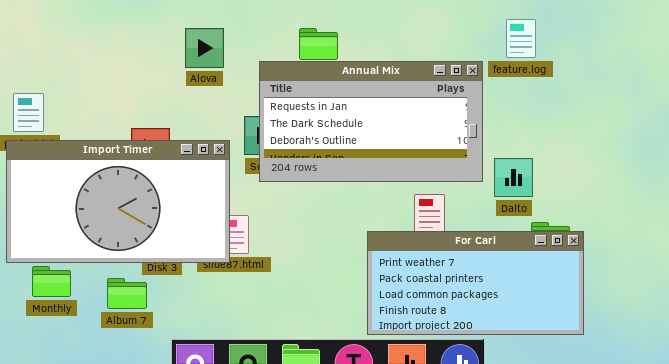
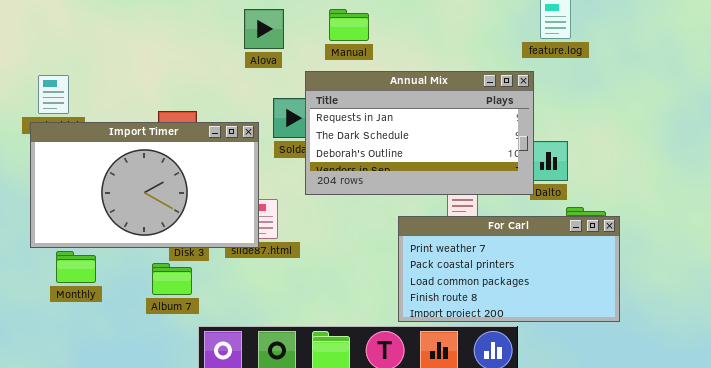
Alova: [185,28,224,68] -> [244,9,284,49], moved
Annual Mix: [259,61,483,182] -> [305,71,534,195], moved
Album 7: [107,278,147,309] -> [152,263,192,295], moved

